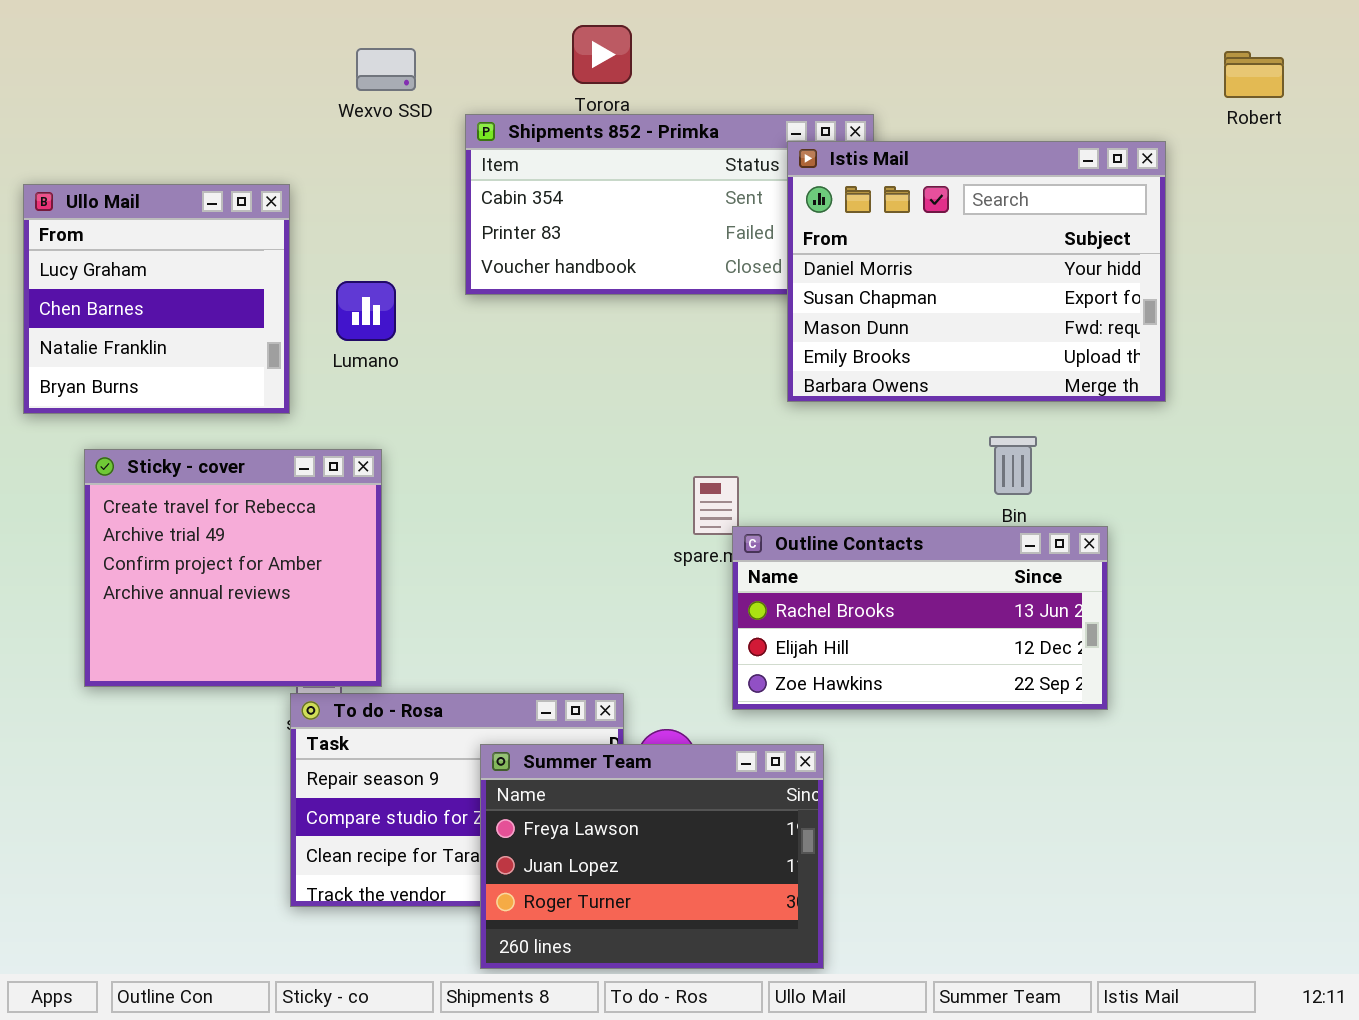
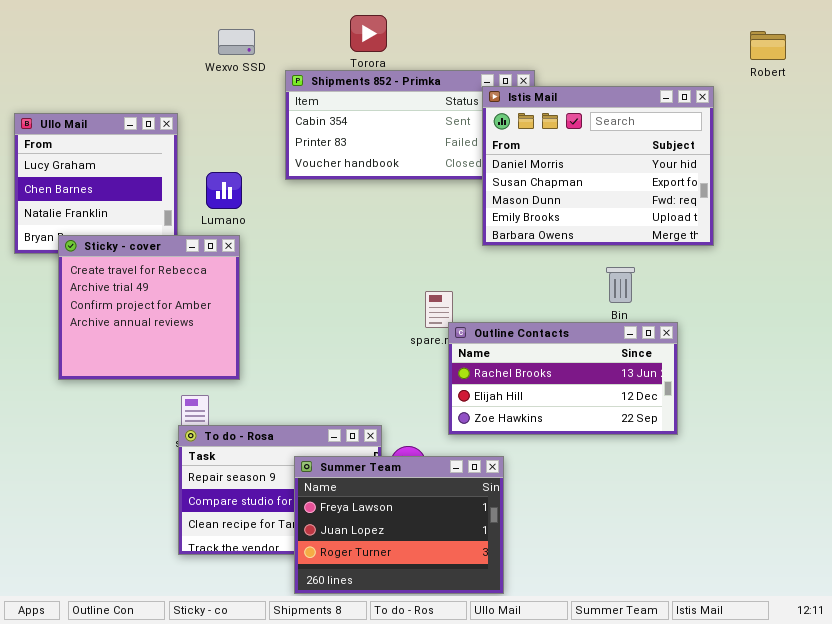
Sticky - cover: [84,449,382,687] -> [58,235,240,380], moved

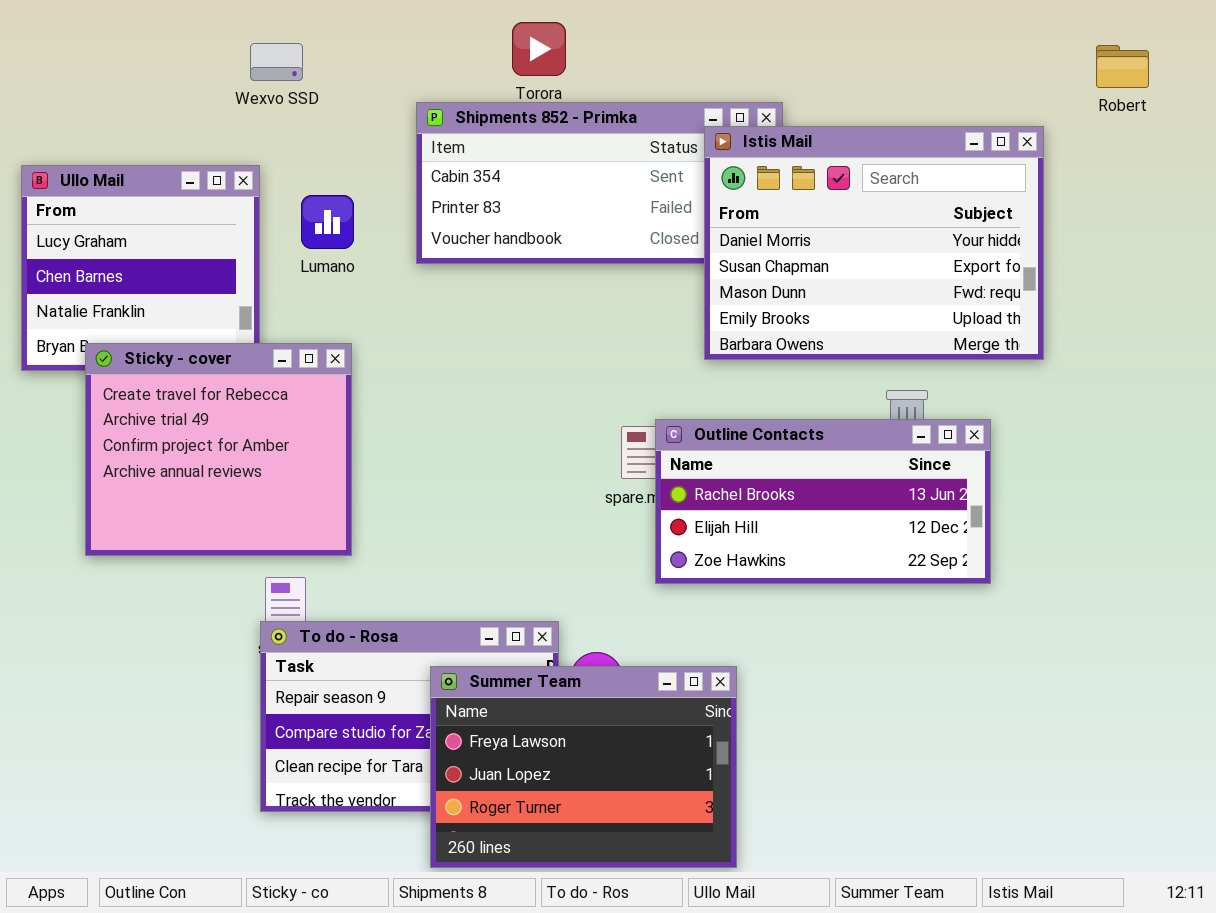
Wexvo SSD: [218,29,255,55] -> [250,43,303,81], moved
Lumano: [206,172,242,209] -> [301,195,354,249], moved
Outline Contacts: [448,322,678,435] -> [655,419,991,584], moved

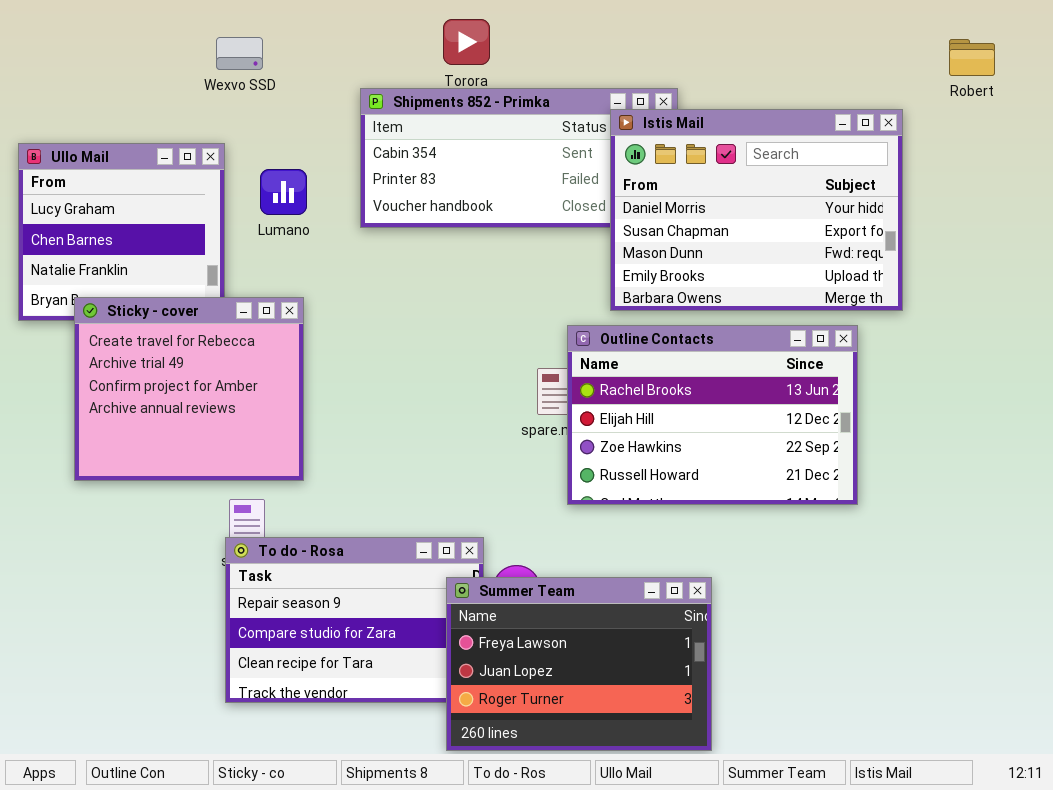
Outline Contacts: [655,419,991,584] -> [567,325,858,505], resized
Summer Team: [430,666,737,868] -> [446,577,712,751], moved

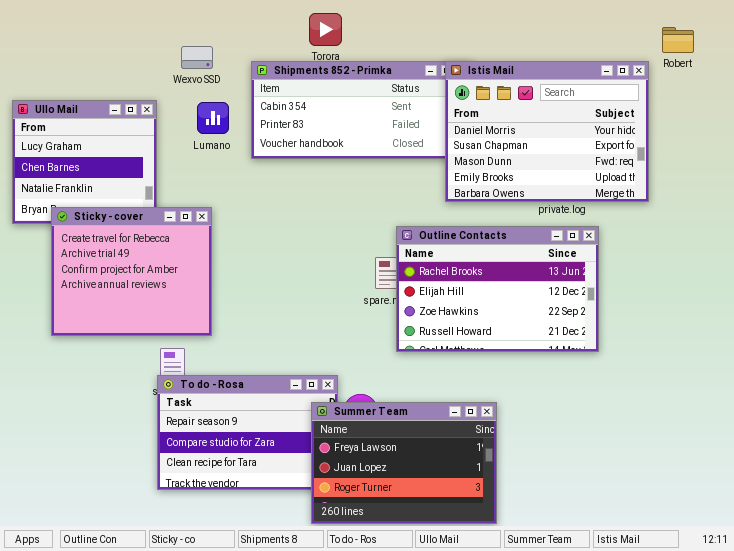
Wexvo SSD: [216,37,263,70] -> [181,46,213,69], moved
Istis Mail: [610,109,903,311] -> [445,61,649,202], moved
Lumano: [260,169,307,215] -> [197,102,229,134], moved

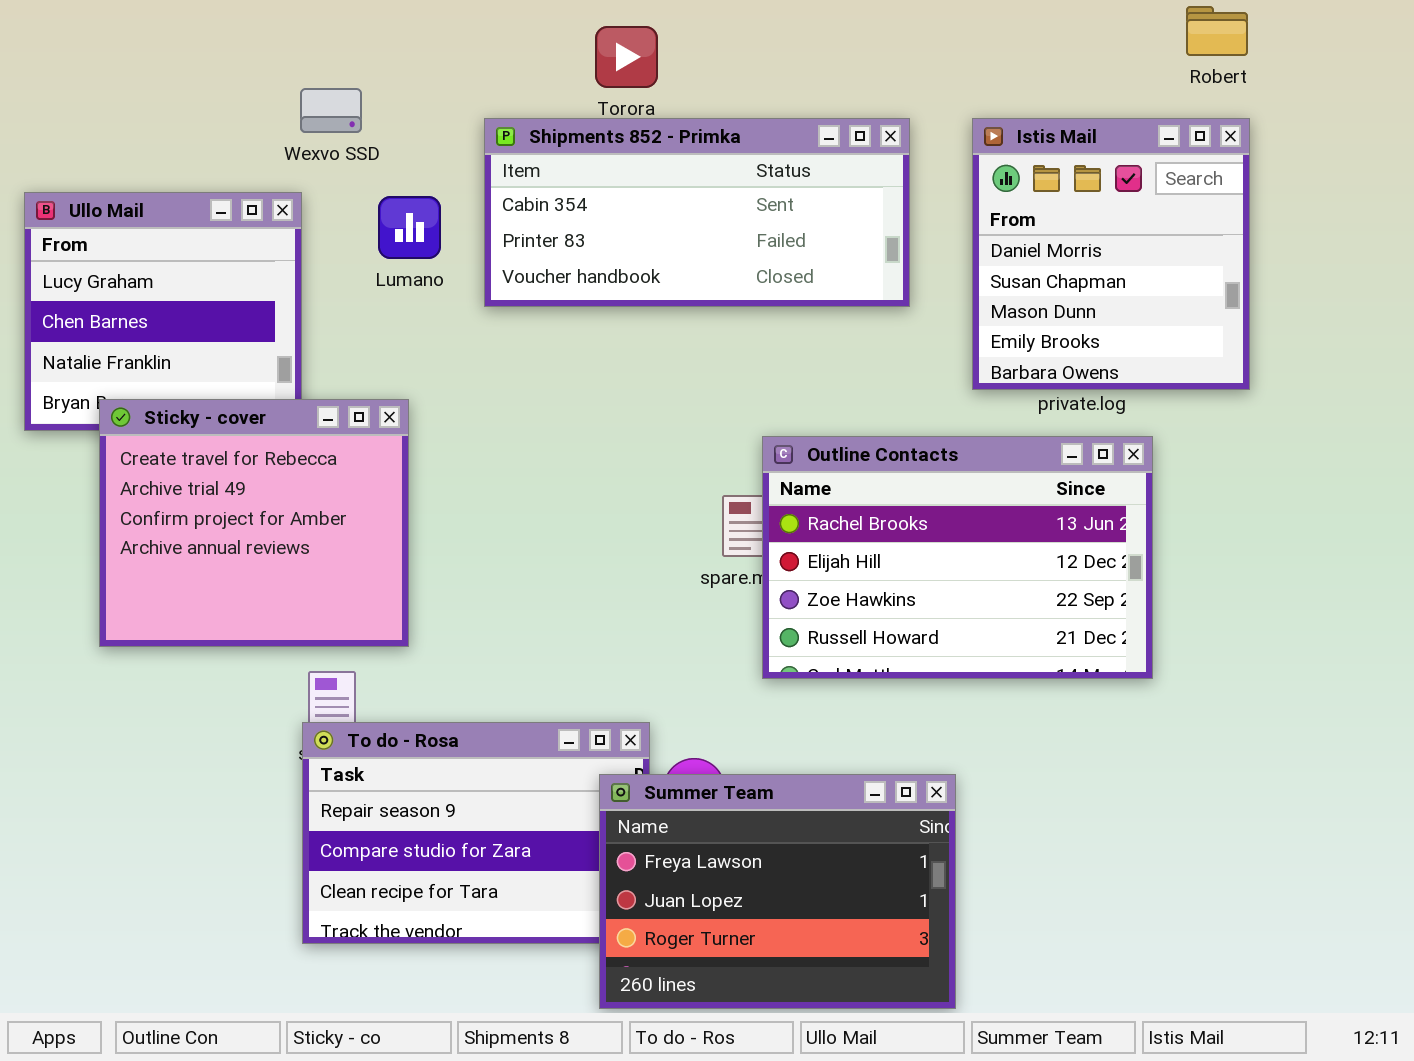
Robert: [662,27,694,53] -> [1186,6,1248,56], moved
Wexvo SSD: [181,46,213,69] -> [300,88,362,133], moved
Istis Mail: [445,61,649,202] -> [972,118,1250,390], resized

